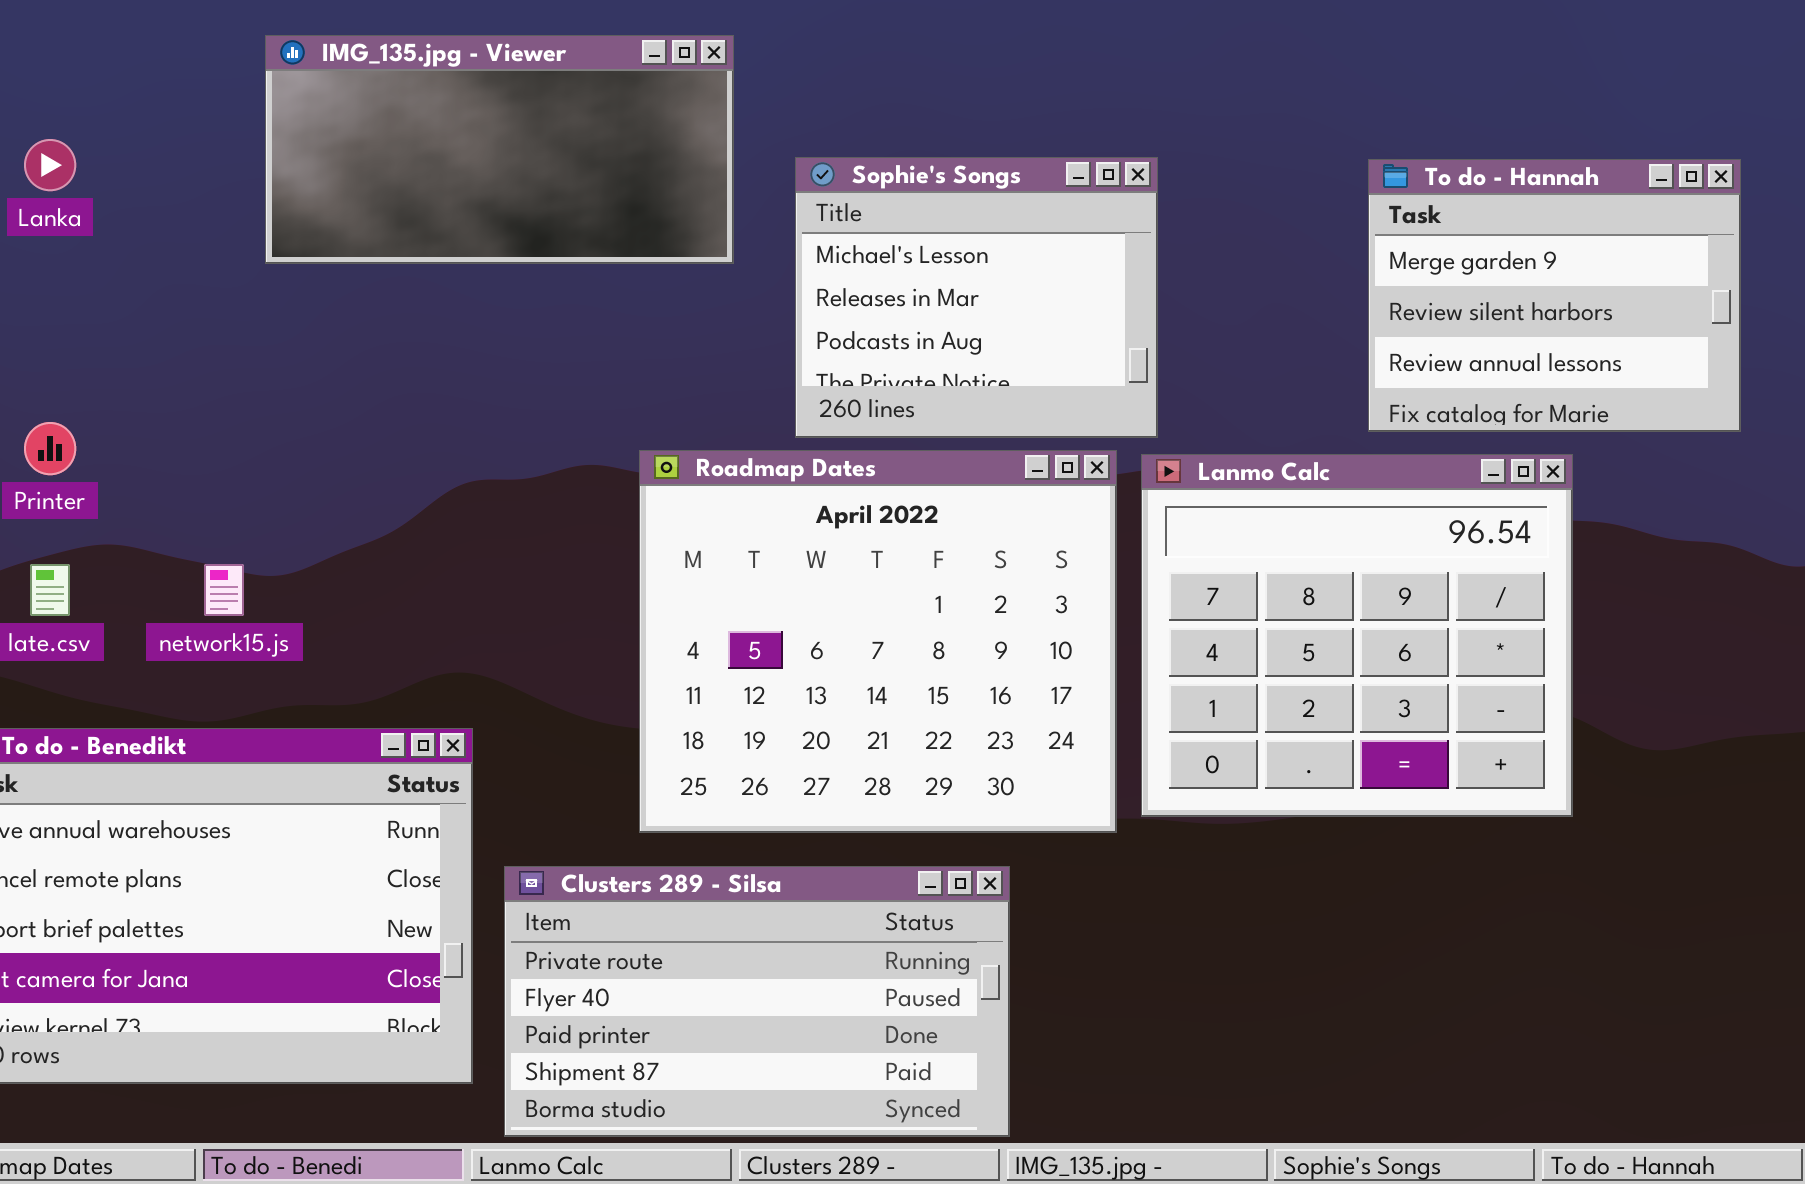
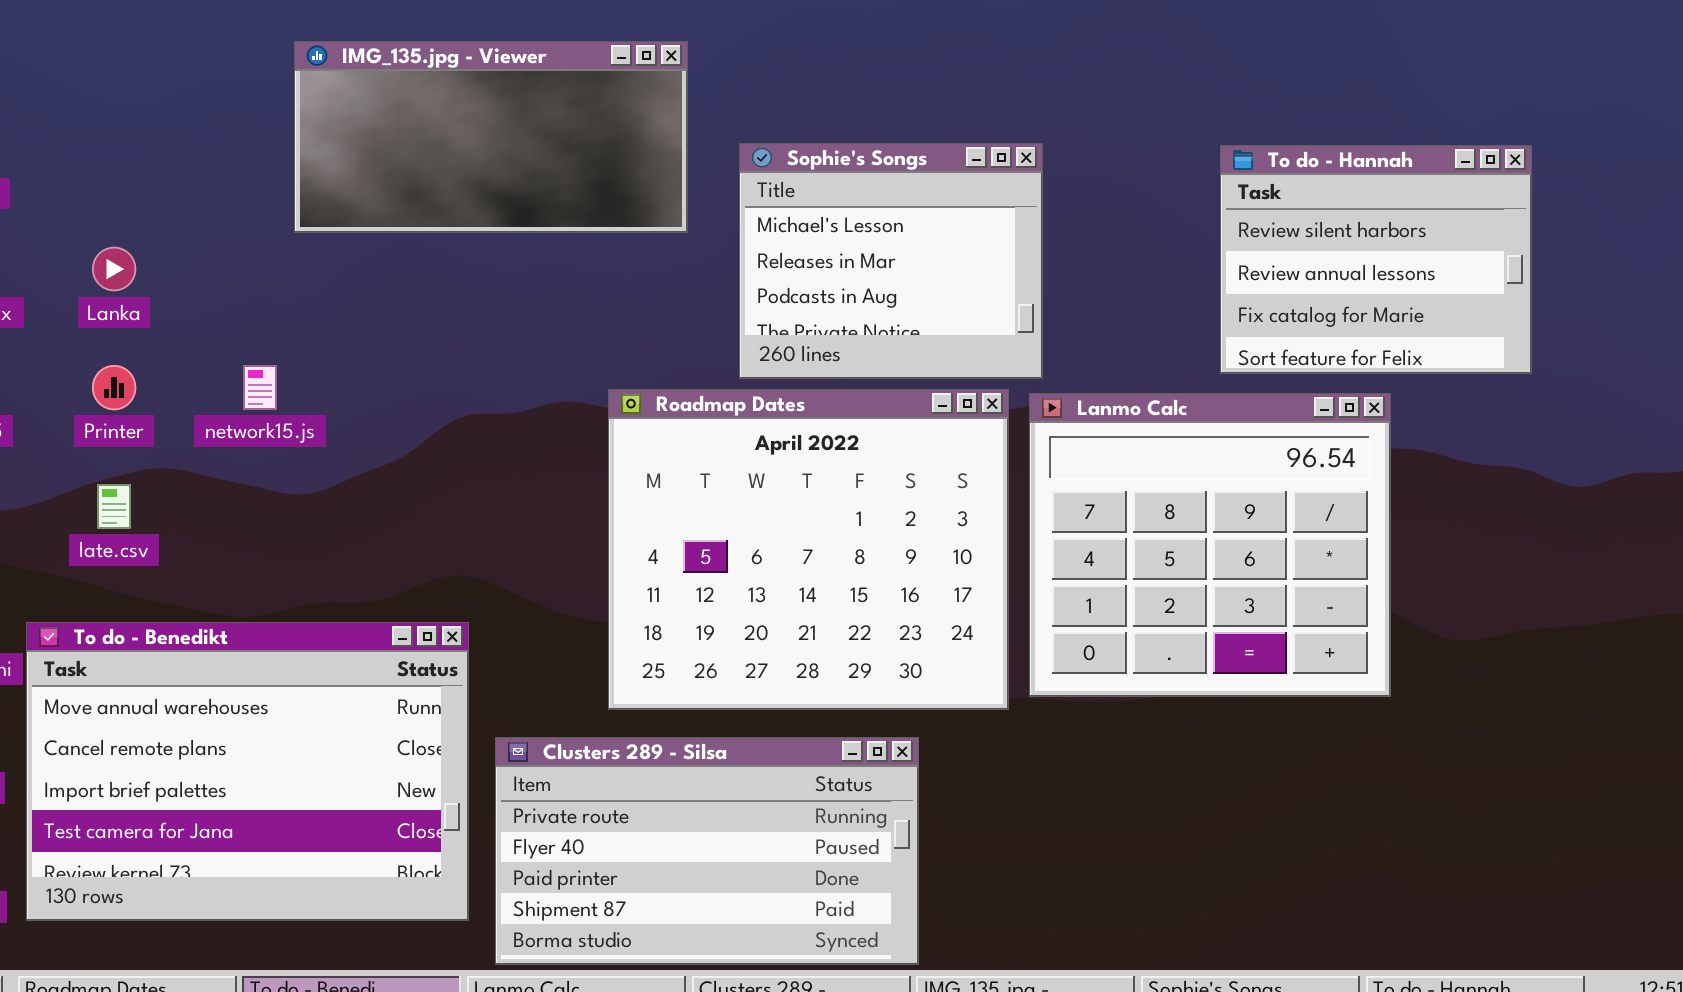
Lanka: [24,139,76,191] -> [92,247,136,291], moved
To do - Hannah: [1368,159,1741,432] -> [1220,145,1532,374], scrolled down 1 row
network15.js: [204,564,244,616] -> [243,365,277,410], moved

